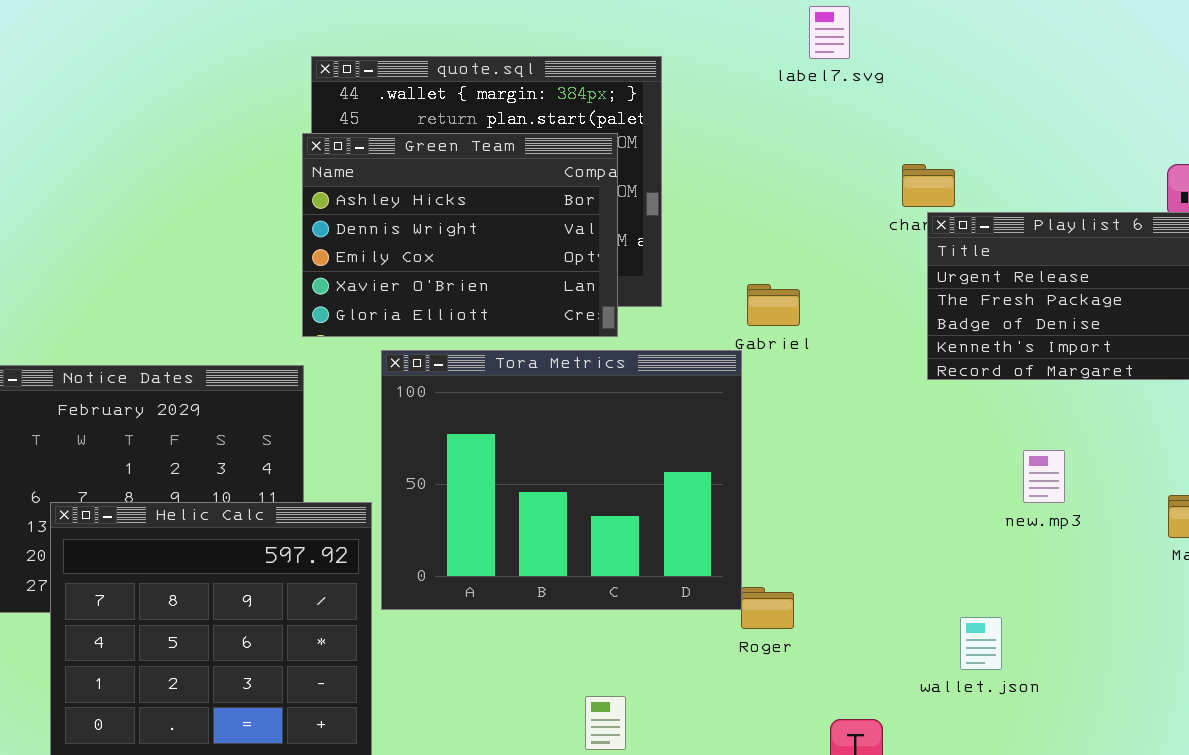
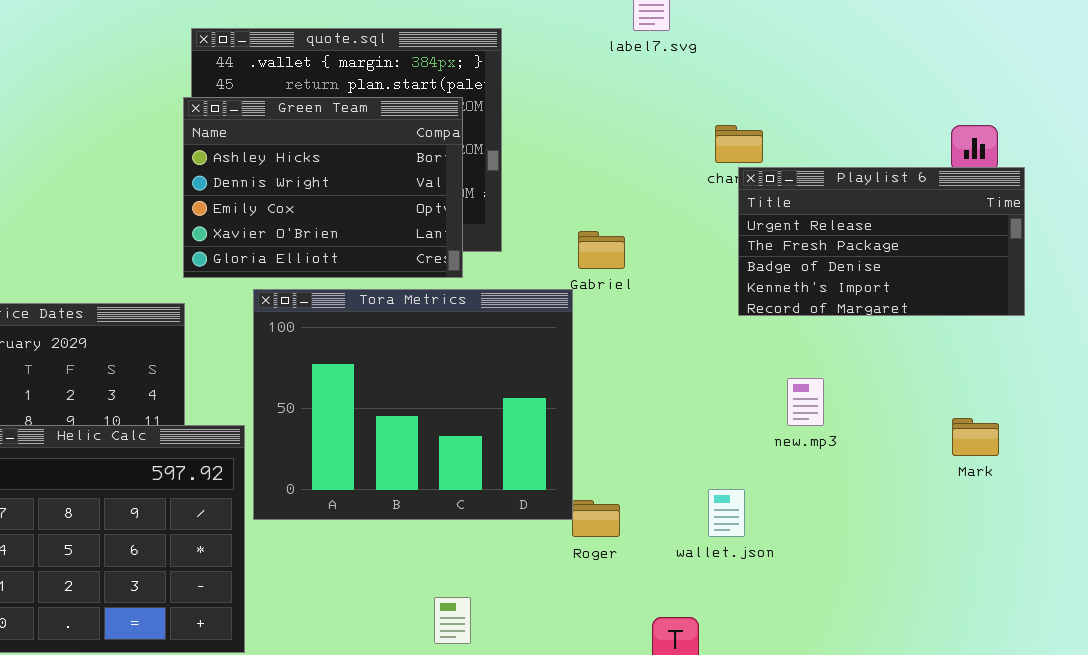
new.mp3: [1023,450,1065,503] -> [787,378,824,426], moved
wallet.json: [960,617,1002,670] -> [708,489,745,537], moved

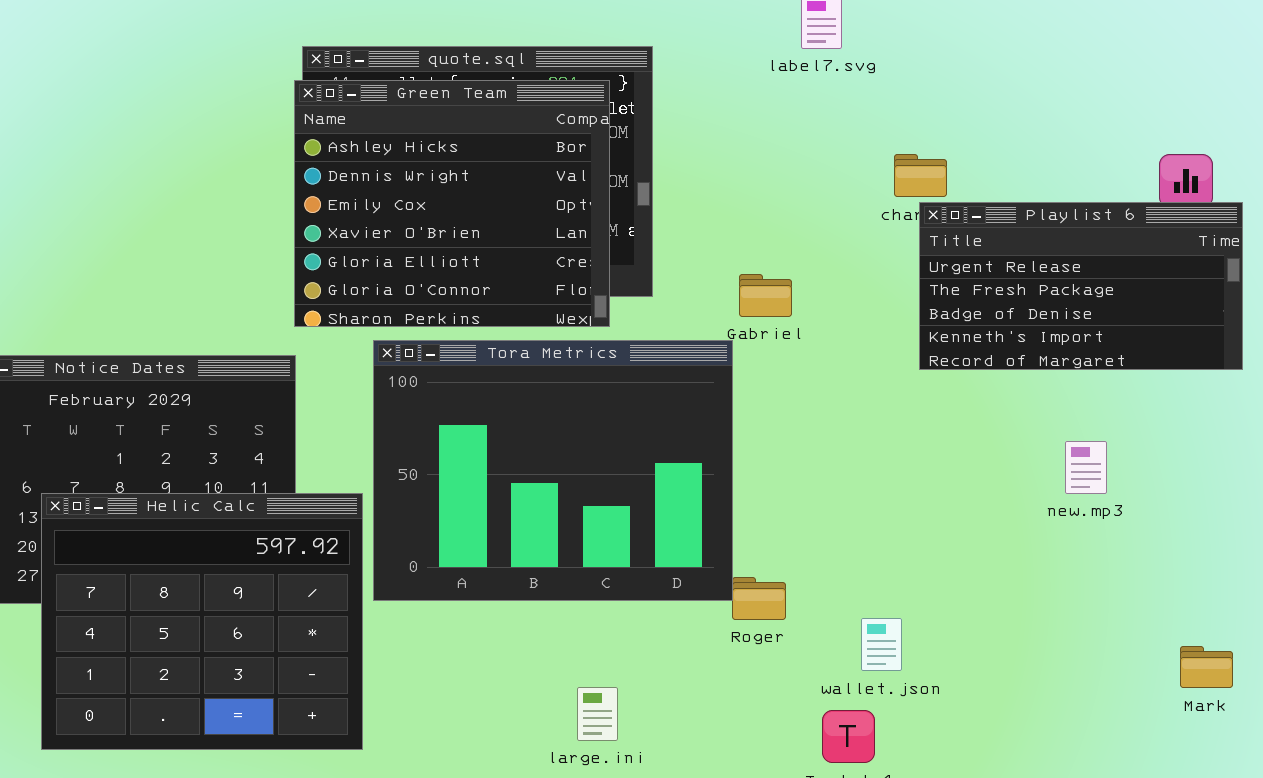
Green Team: [183,97,463,278] -> [294,80,610,327], resized
new.mp3: [787,378,824,426] -> [1065,441,1107,494], moved
Mark: [952,418,999,456] -> [1180,646,1233,688], moved
wallet.json: [708,489,745,537] -> [861,618,902,671], moved

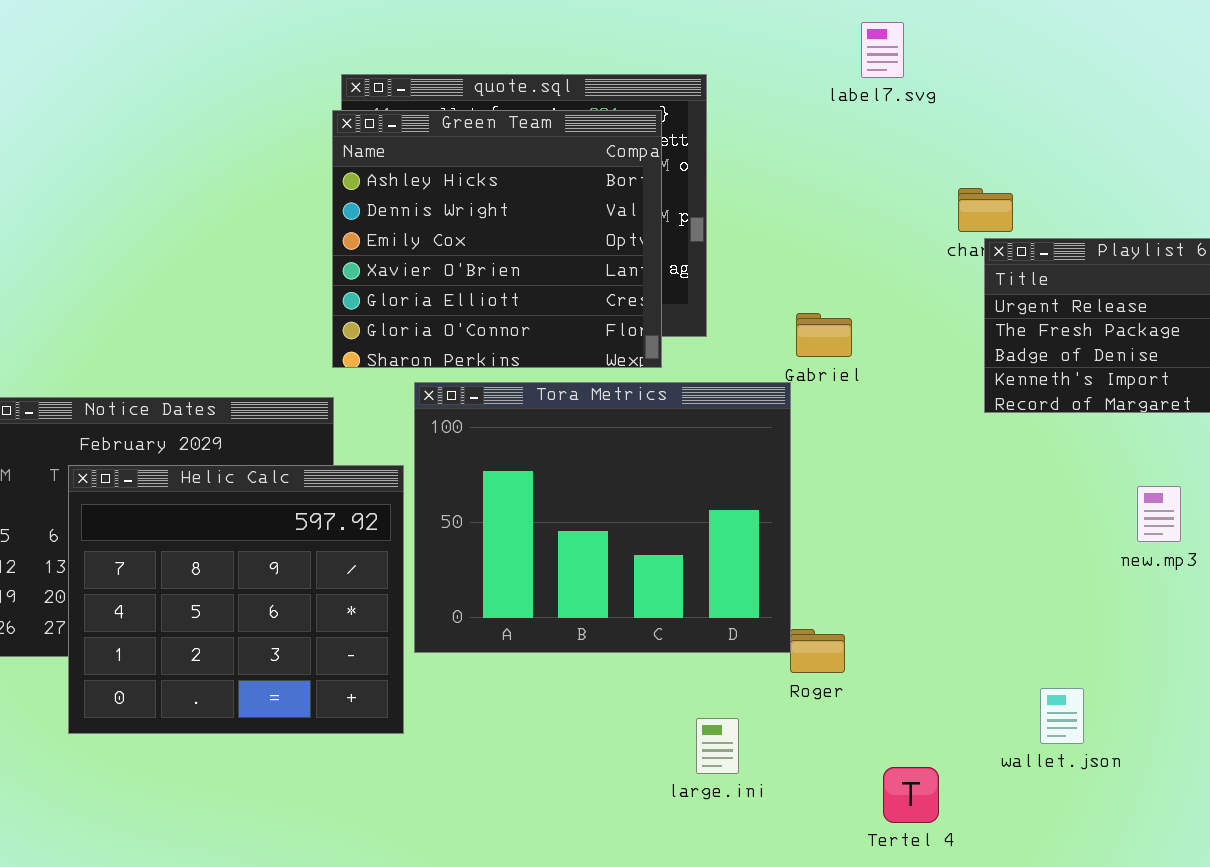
Helic Calc: [41,493,363,750] -> [68,465,404,734], moved
wallet.json: [861,618,902,671] -> [1040,688,1084,744], moved
large.ini: [577,687,618,741] -> [696,718,739,774], moved

